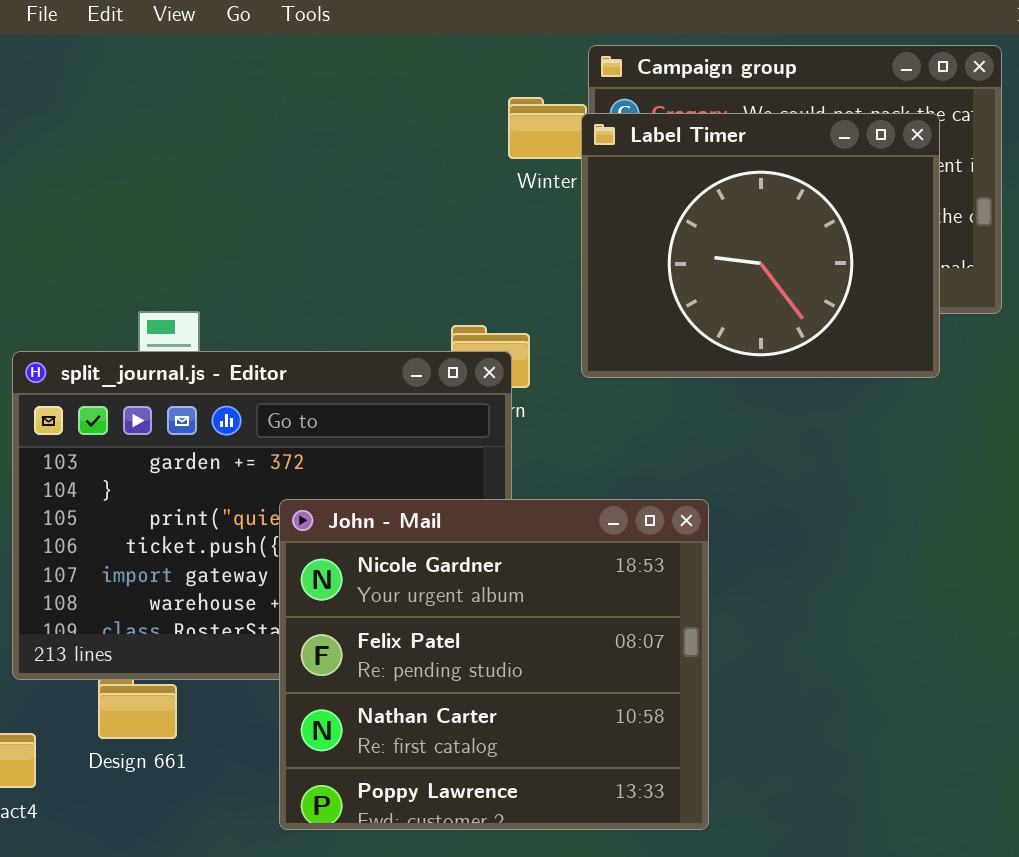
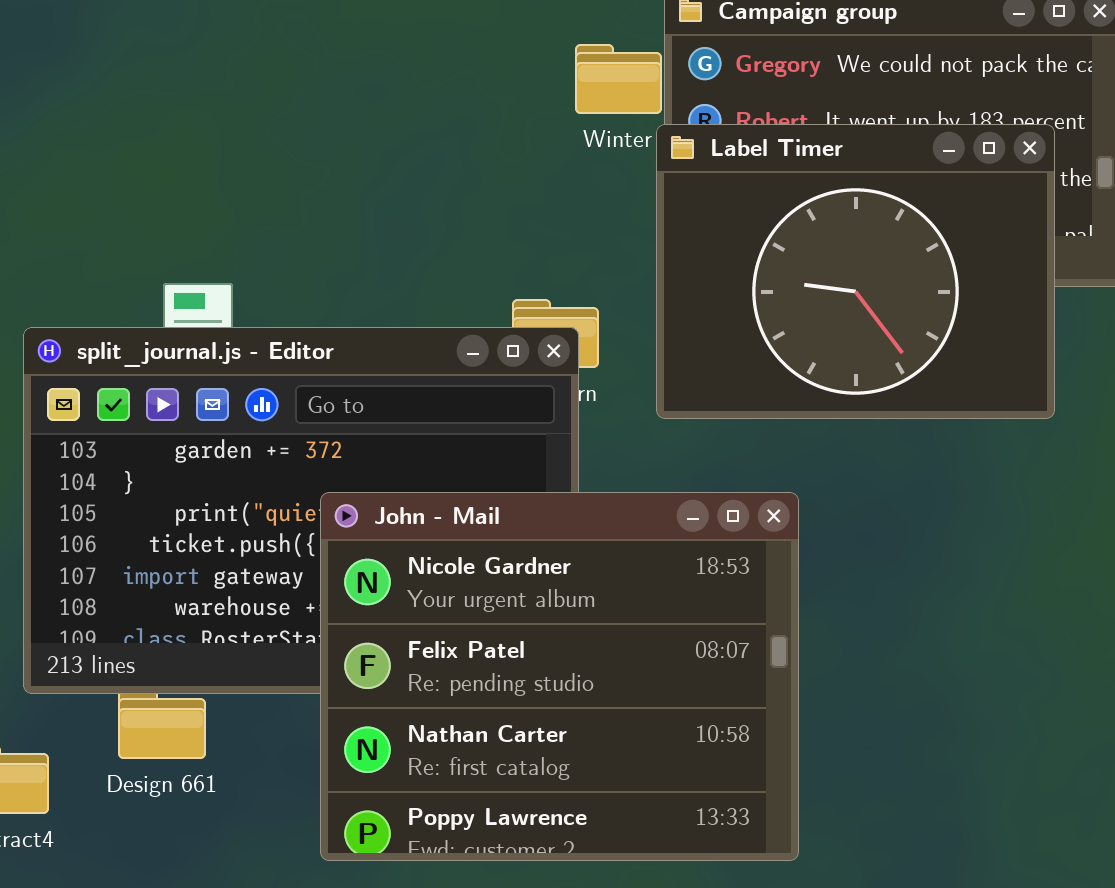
Label Timer: [581,113,940,378] -> [656,124,1055,419], moved

